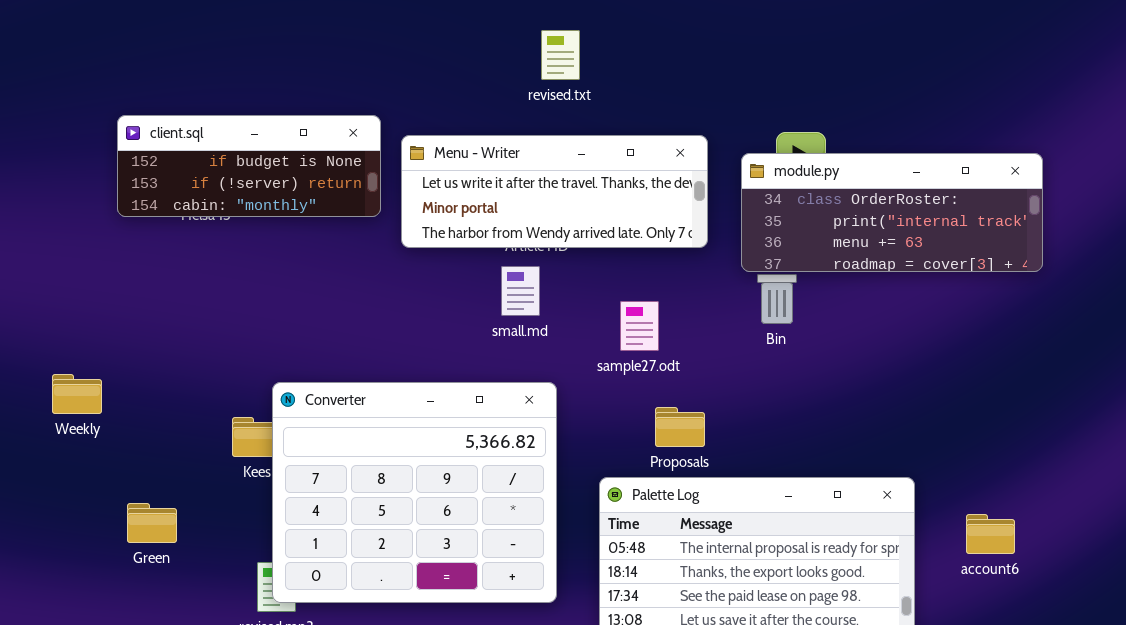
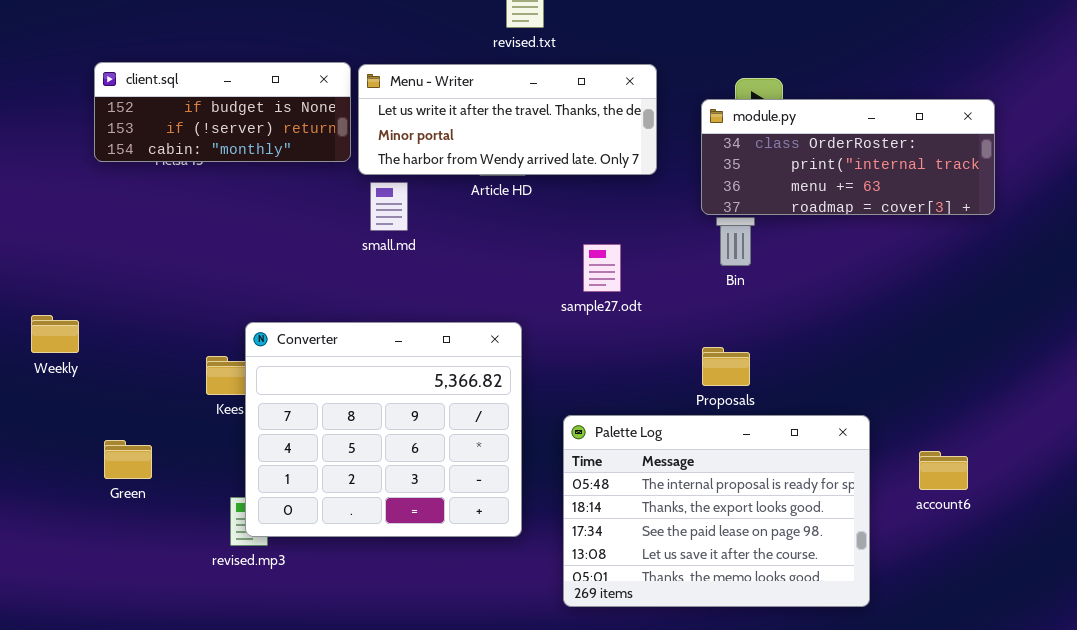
Menu - Writer: [401,135,708,248] -> [358,64,657,175], moved
small.md: [501,266,540,316] -> [370,182,408,231], moved
Proposals: [655,407,705,447] -> [702,347,750,386], moved

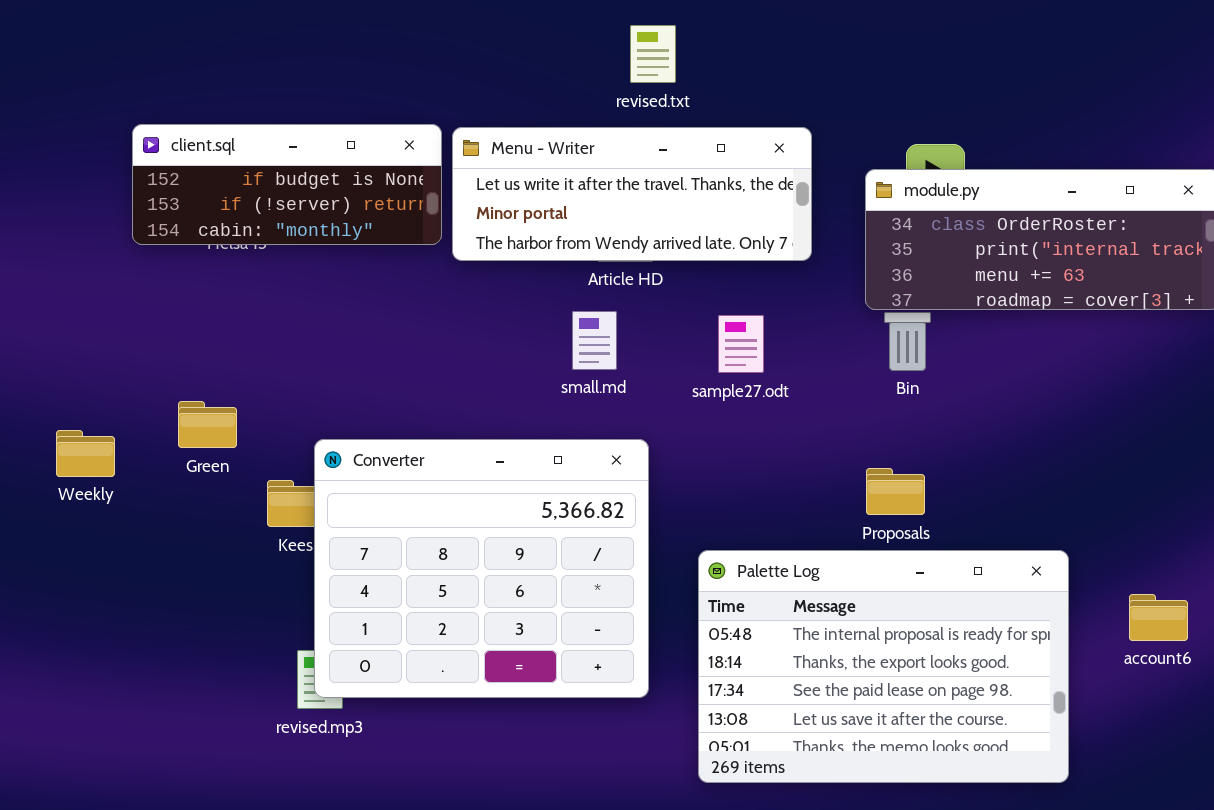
small.md: [370,182,408,231] -> [572,311,617,370], moved
sample27.odt: [583,244,621,292] -> [718,315,764,373], moved
Green: [104,440,152,479] -> [178,401,237,448], moved

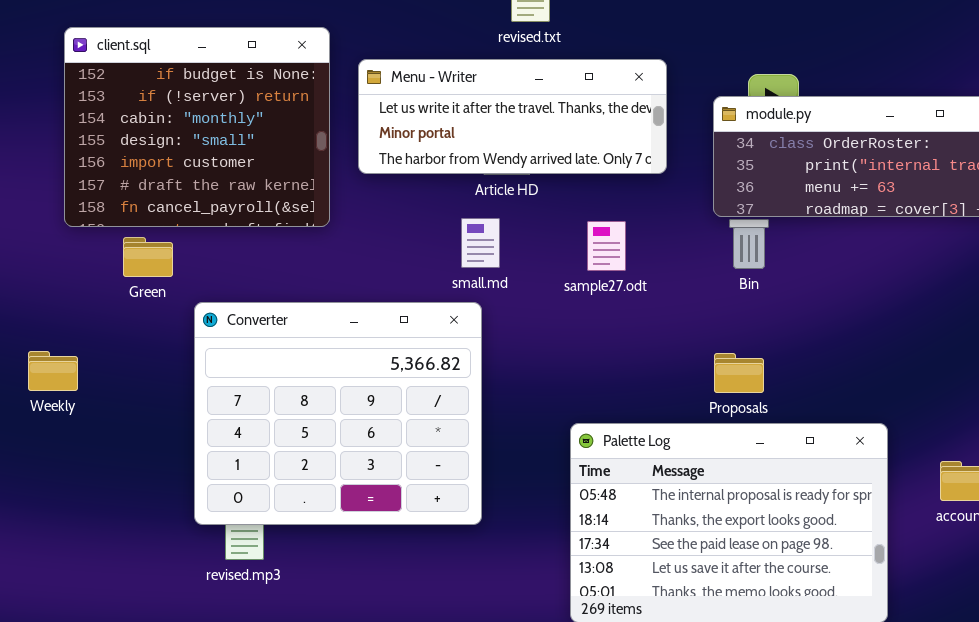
client.sql: [132,124,442,245] -> [64,27,330,227], moved, resized
Green: [178,401,237,448] -> [123,237,173,277], moved
Weekly: [56,430,115,477] -> [28,351,78,391], moved
Converter: [314,439,649,698] -> [194,302,482,525], moved

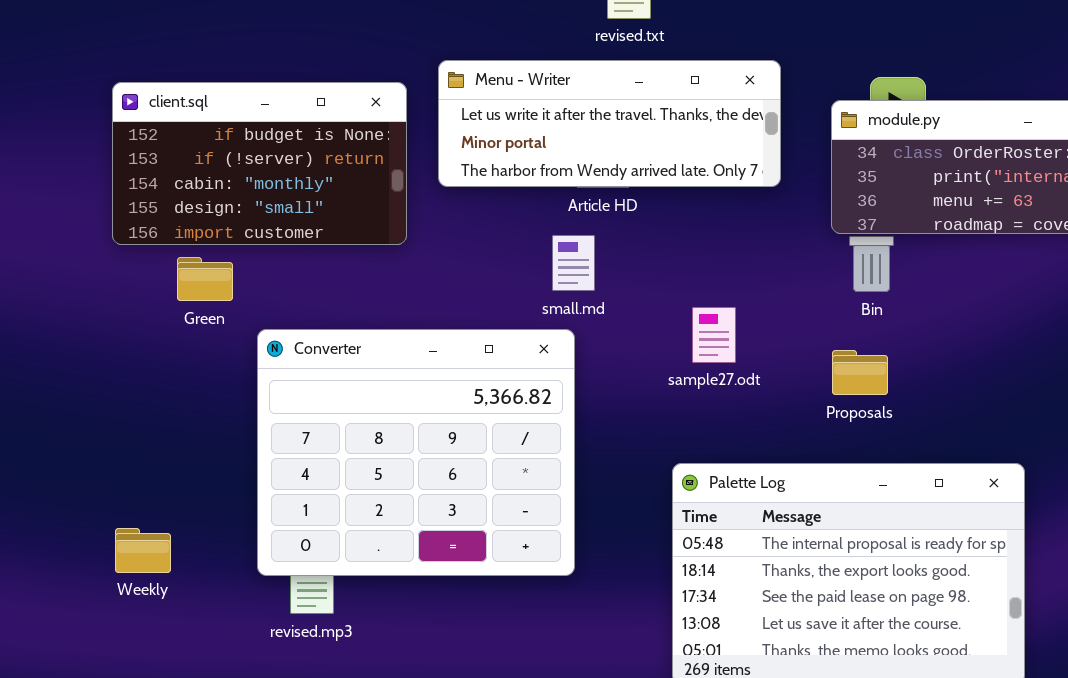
client.sql: [64,27,330,227] -> [112,82,407,245], resized
sample27.odt: [587,221,626,271] -> [692,307,736,363], moved
Weekly: [28,351,78,391] -> [115,528,171,573], moved
Proposals: [714,353,764,393] -> [832,350,888,395], moved

